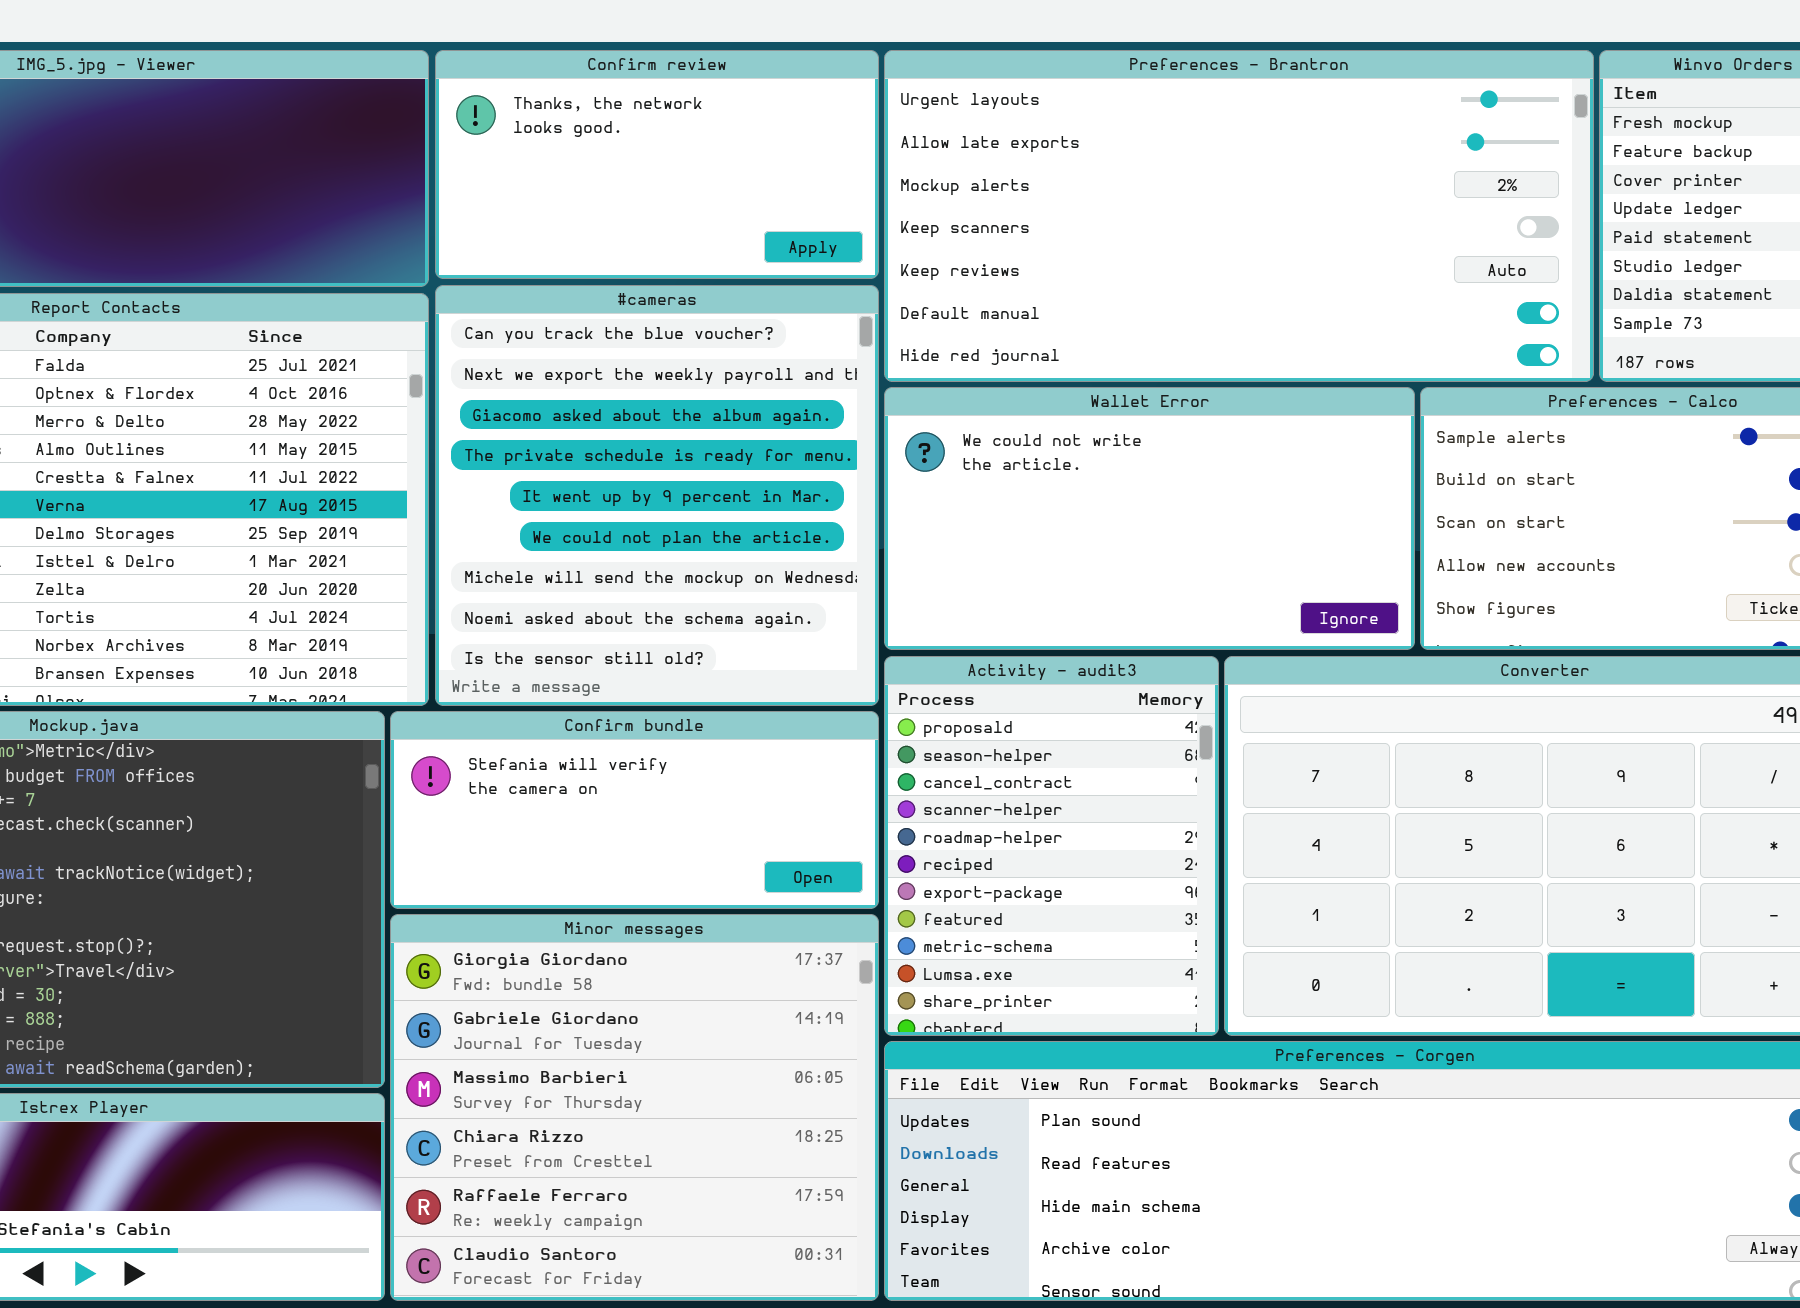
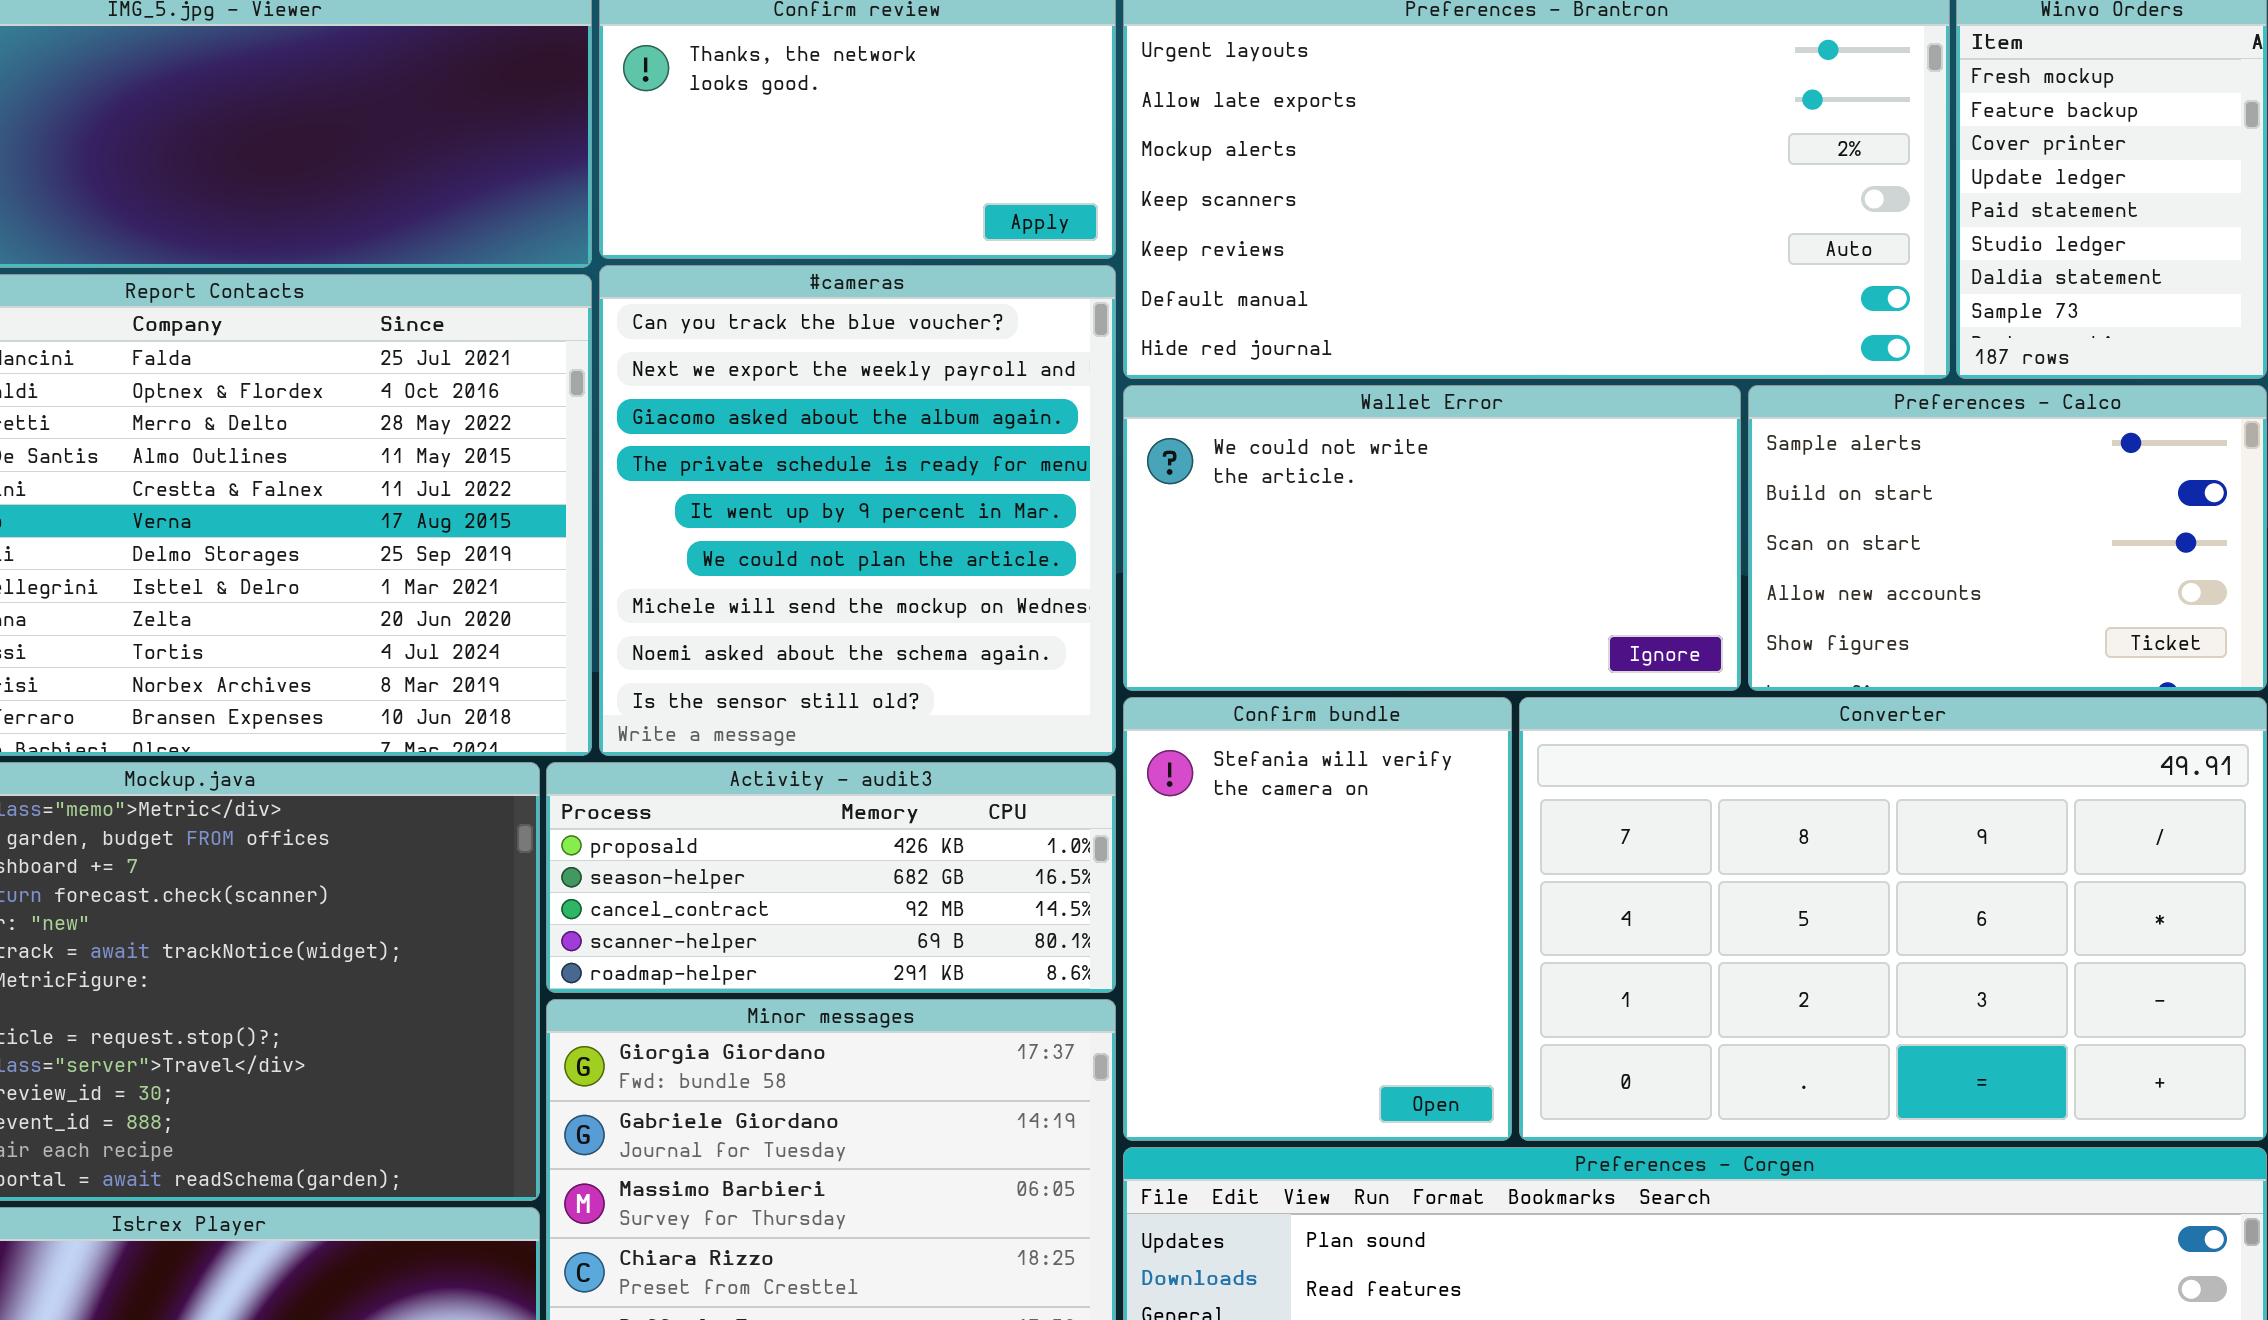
Activity - audit3: [884,656,1219,1036] -> [546,762,1116,993], moved, resized
Confirm bundle: [390,711,879,909] -> [1123,697,1512,1141], moved, resized

